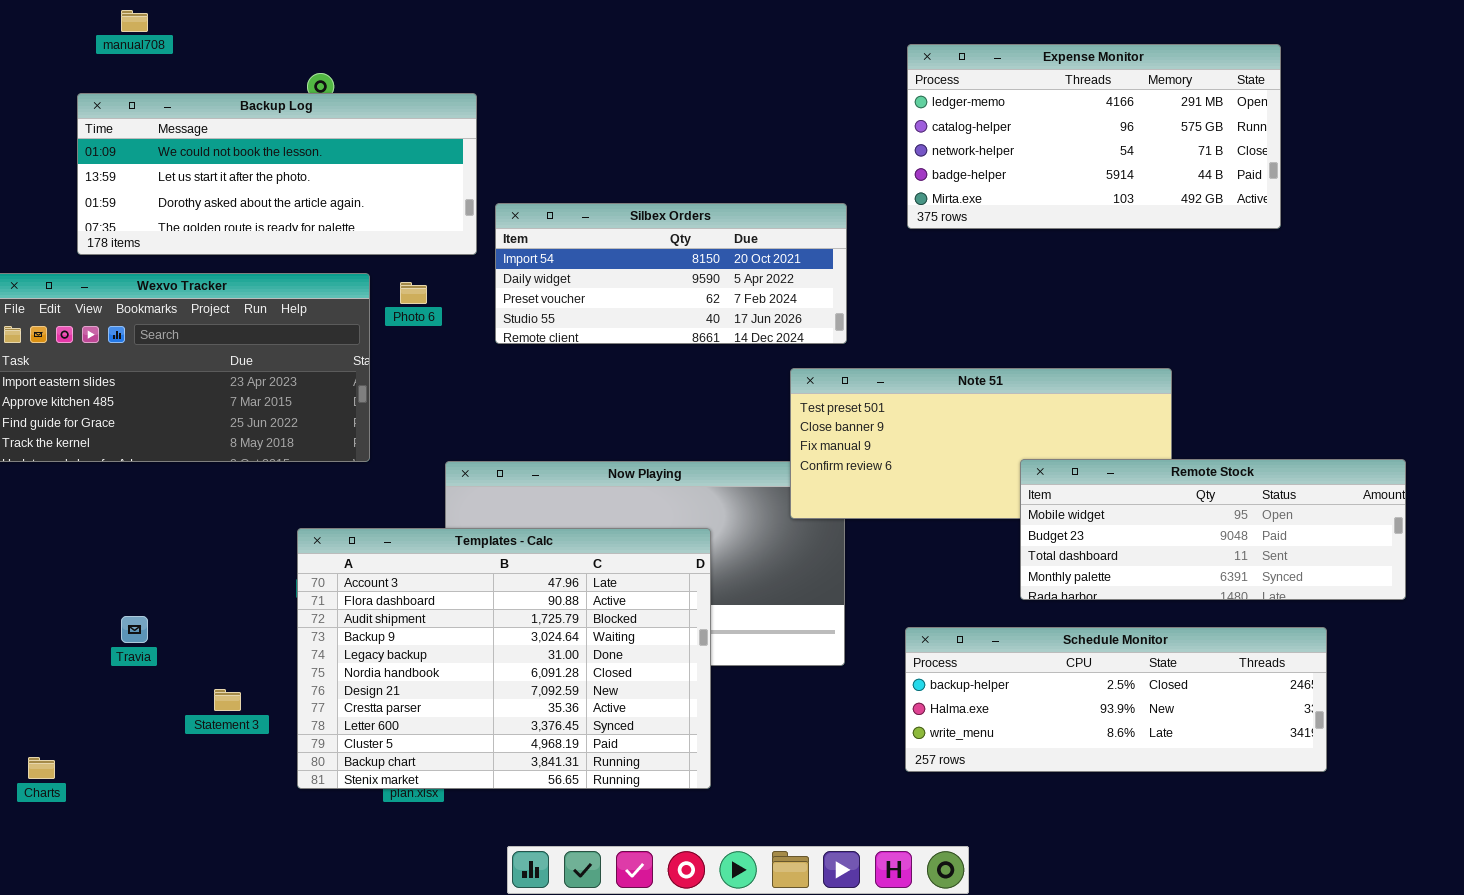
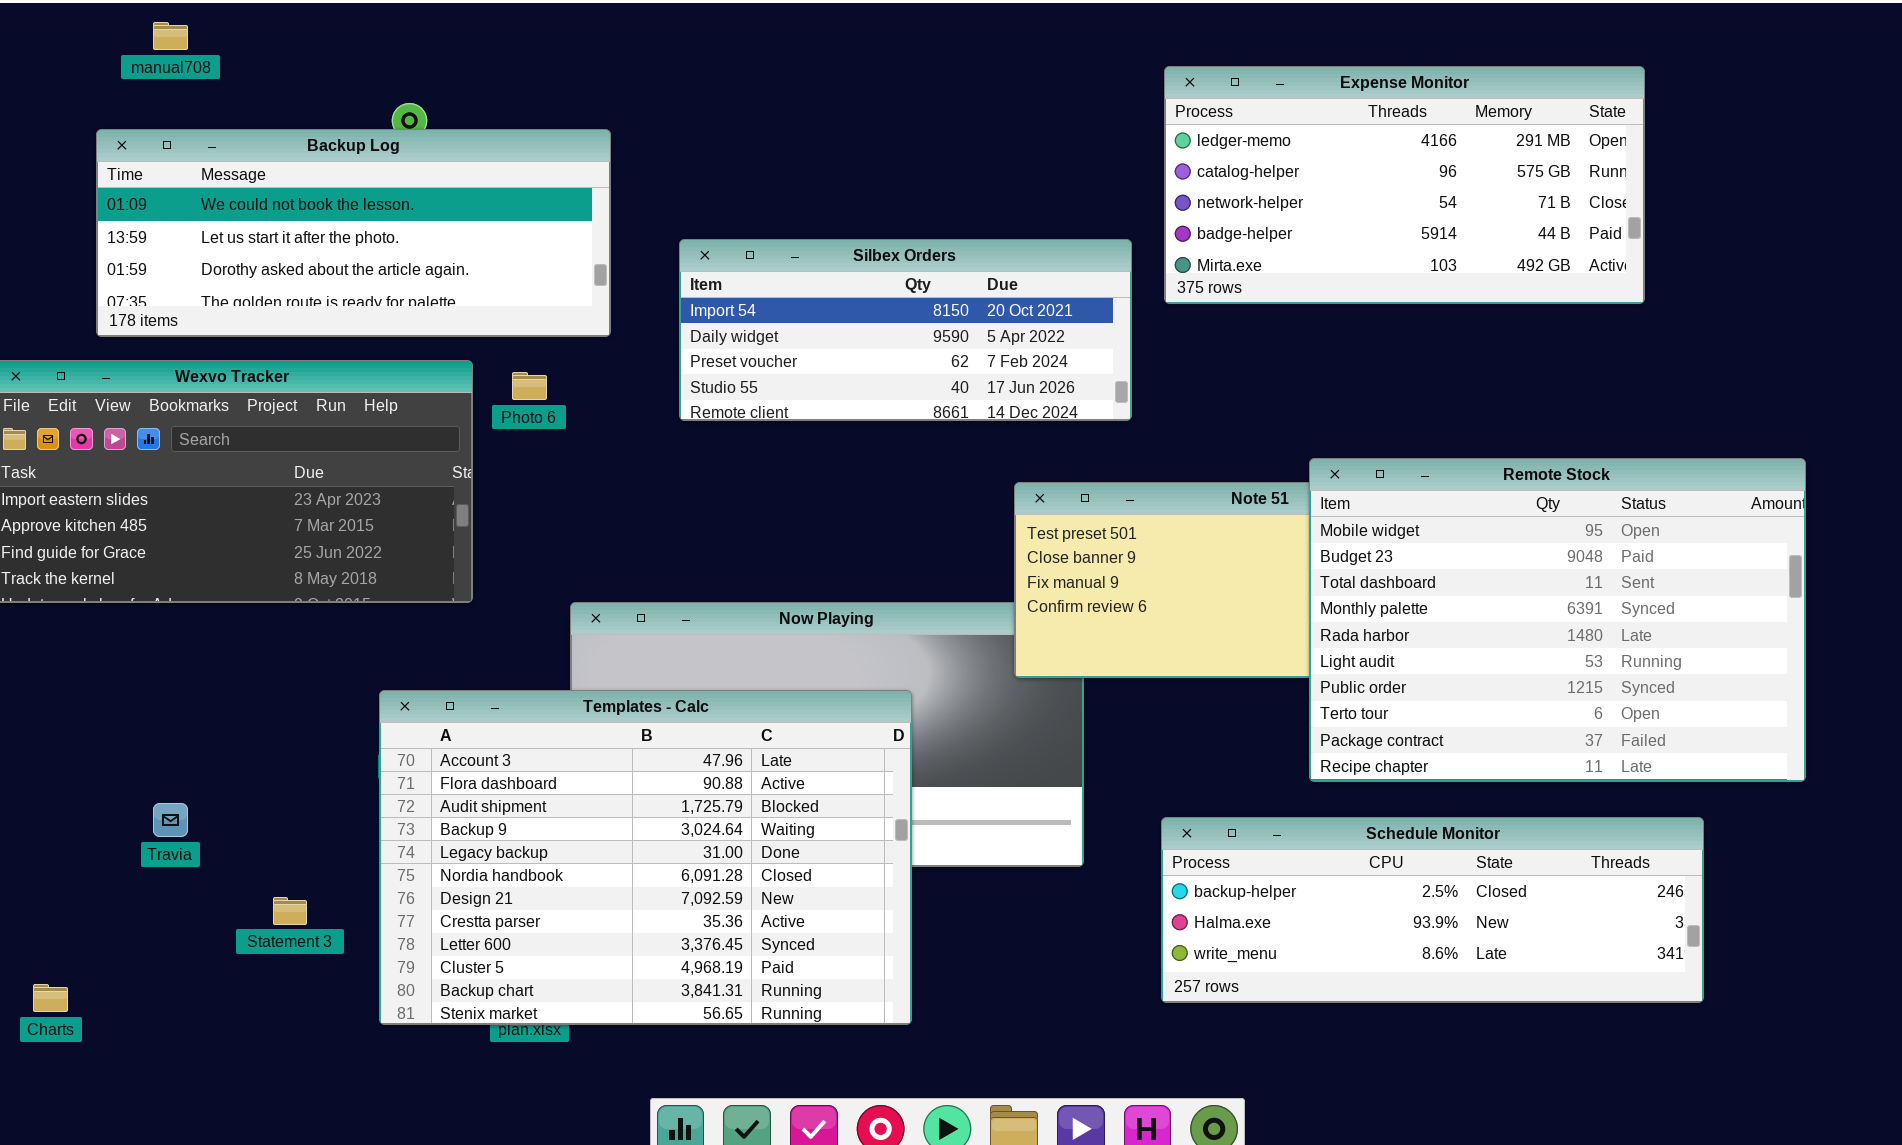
Silbex Orders: [495,203,847,344] -> [679,239,1132,421], moved
Remote Stock: [1020,459,1406,600] -> [1309,458,1806,782], resized

